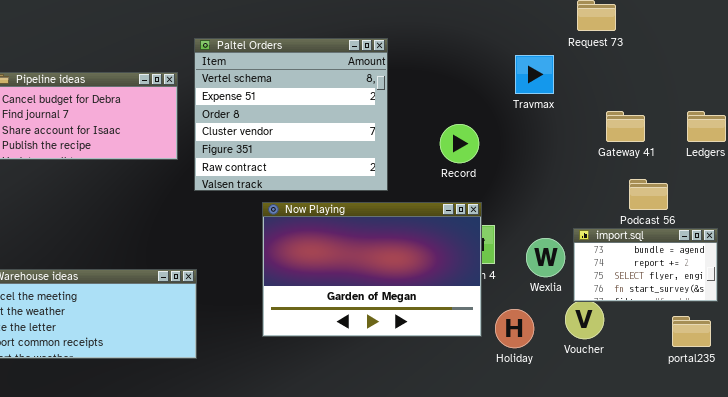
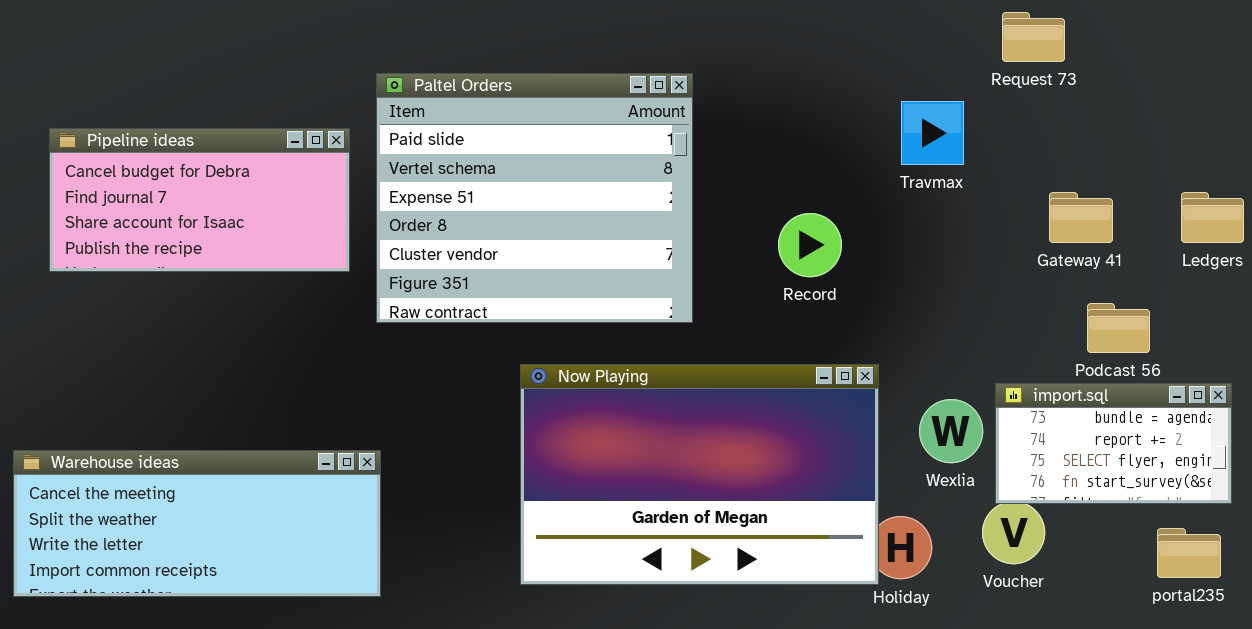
Paltel Orders: [194,38,388,191] -> [376,73,693,323], scrolled up 1 row
Now Playing: [262,202,482,337] -> [520,364,879,585], moved

